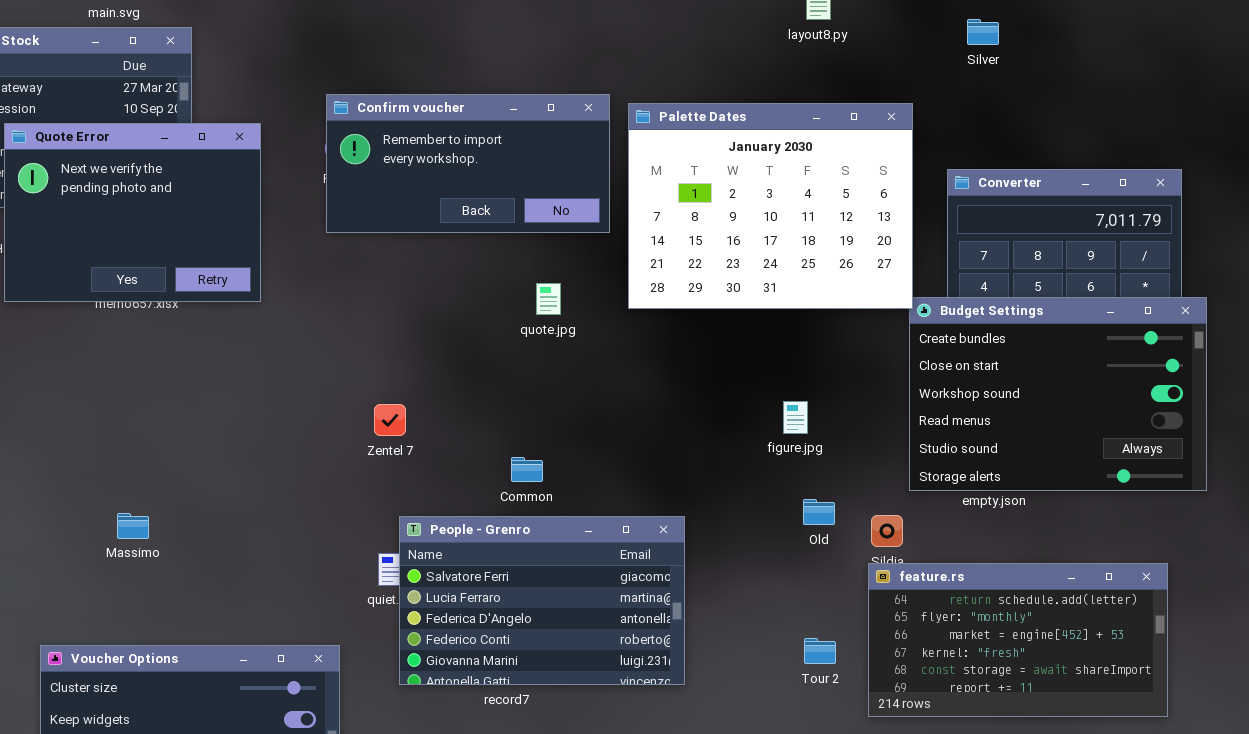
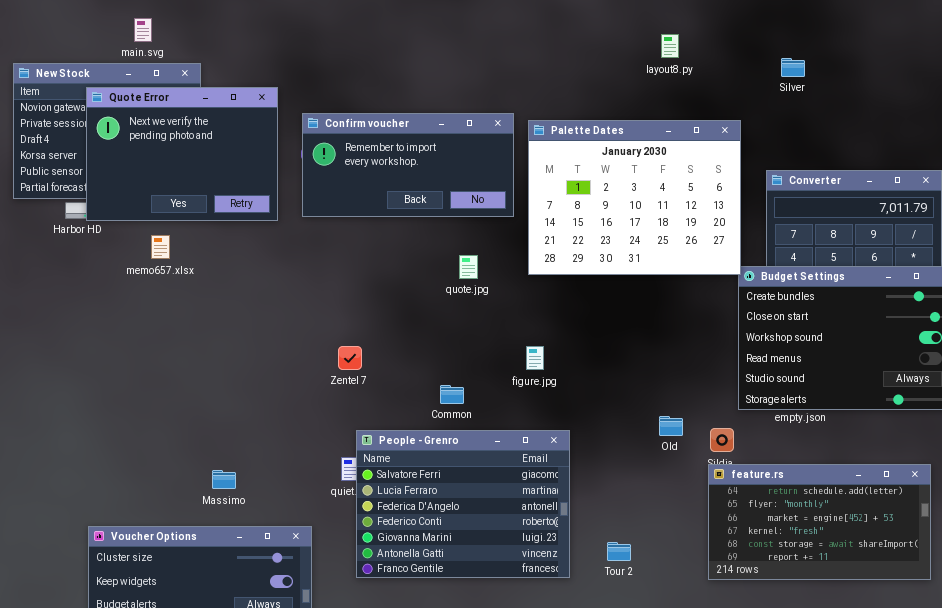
Quote Error: [4,123,261,302] -> [86,87,278,221], moved
figure.jpg: [783,401,808,434] -> [526,346,544,370], moved
Massimo: [117,513,149,539] -> [212,470,236,489], moved
People - Grenro: [399,516,685,685] -> [356,430,570,578], resized
Tour 2: [804,638,836,664] -> [607,542,631,561], moved

